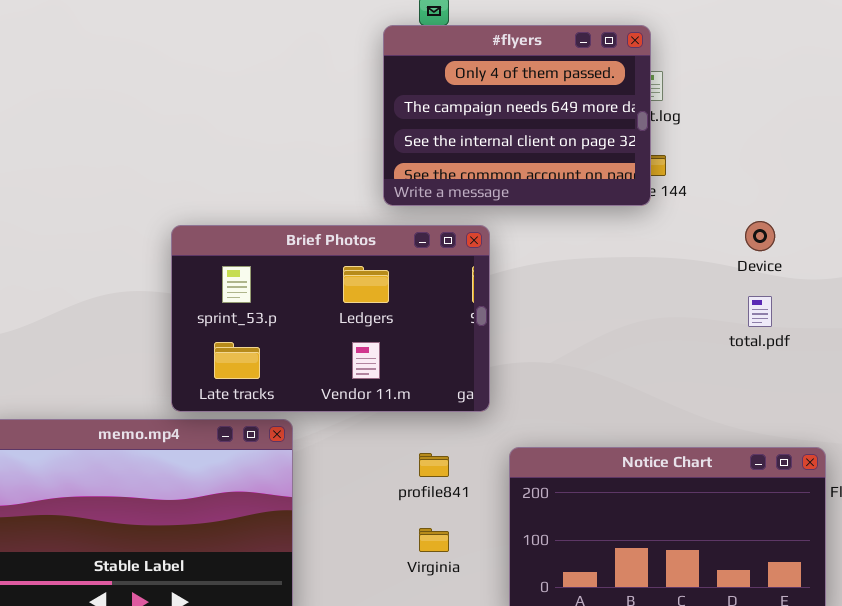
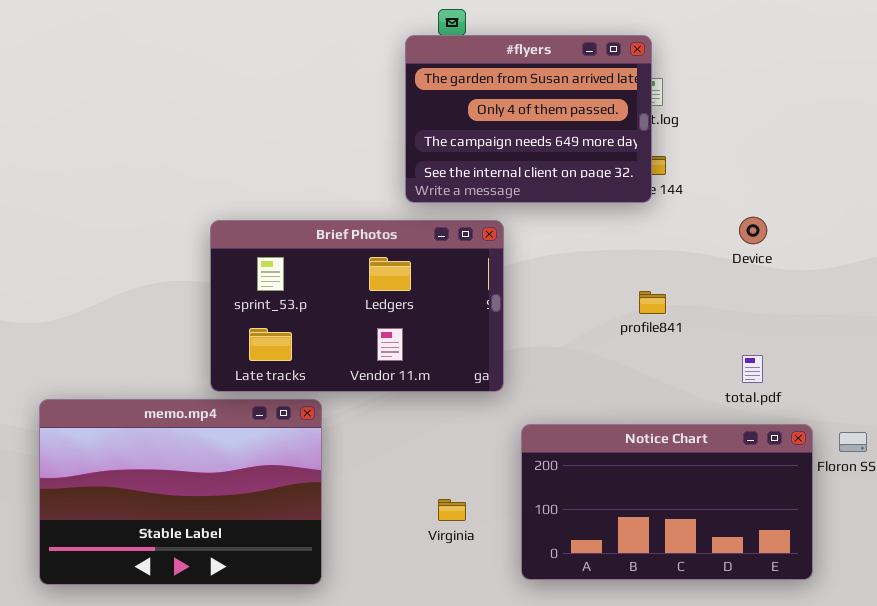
#flyers: [383,25,651,206] -> [405,35,652,203], scrolled up 1 row
total.pdf: [748,296,772,327] -> [742,355,763,383], moved
profile841: [419,453,449,477] -> [639,291,666,314], moved

